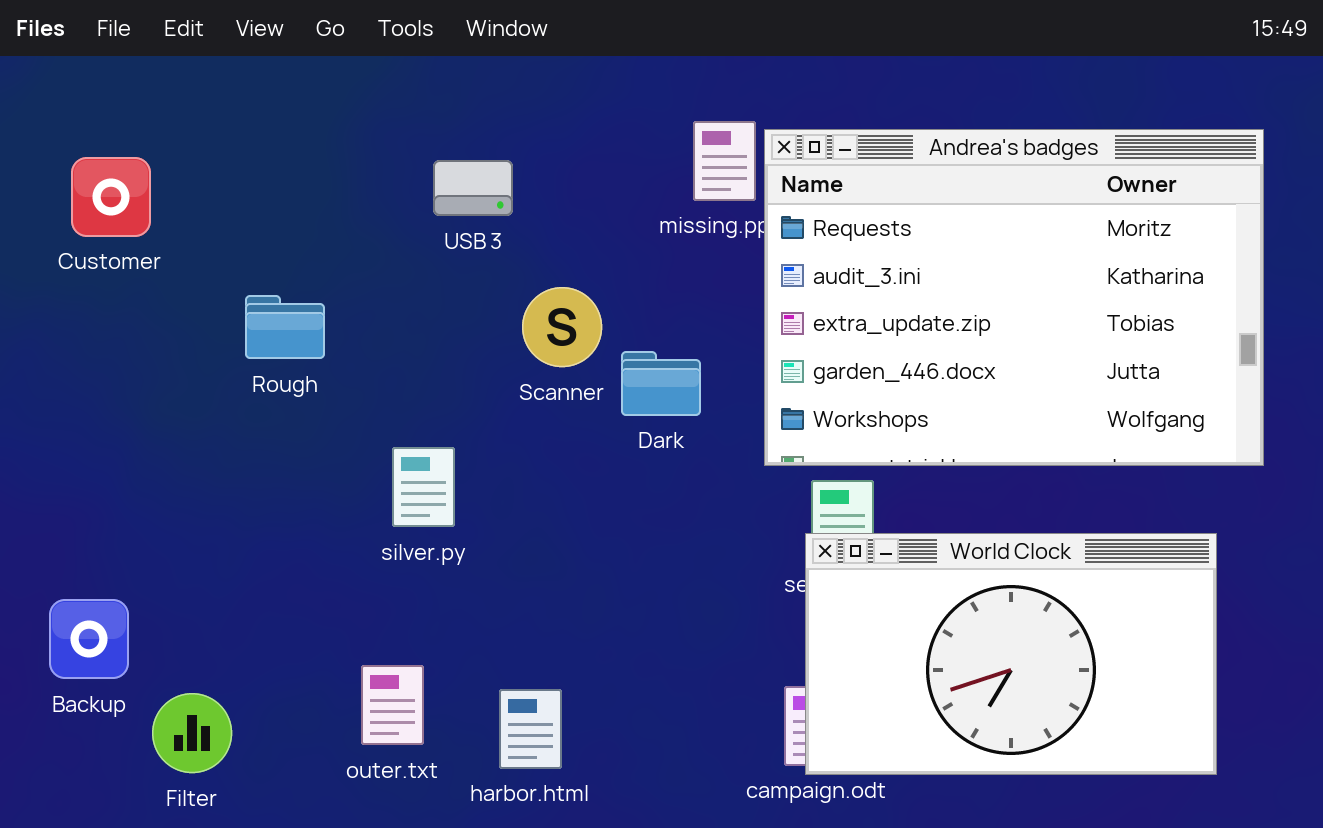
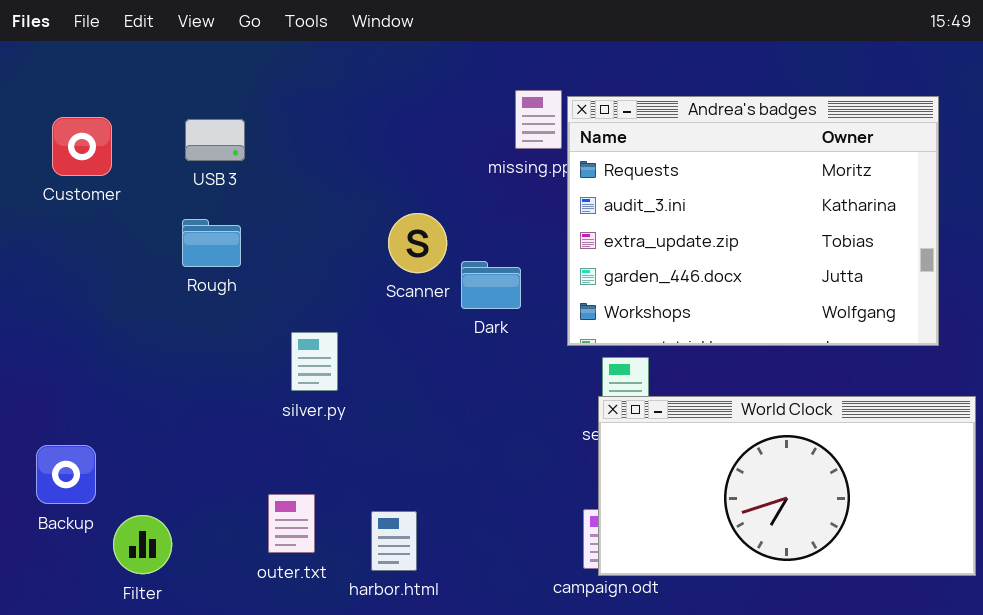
USB 3: [433,160,513,216] -> [185,119,245,161], moved
World Clock: [805,533,1217,775] -> [598,396,976,576], resized

